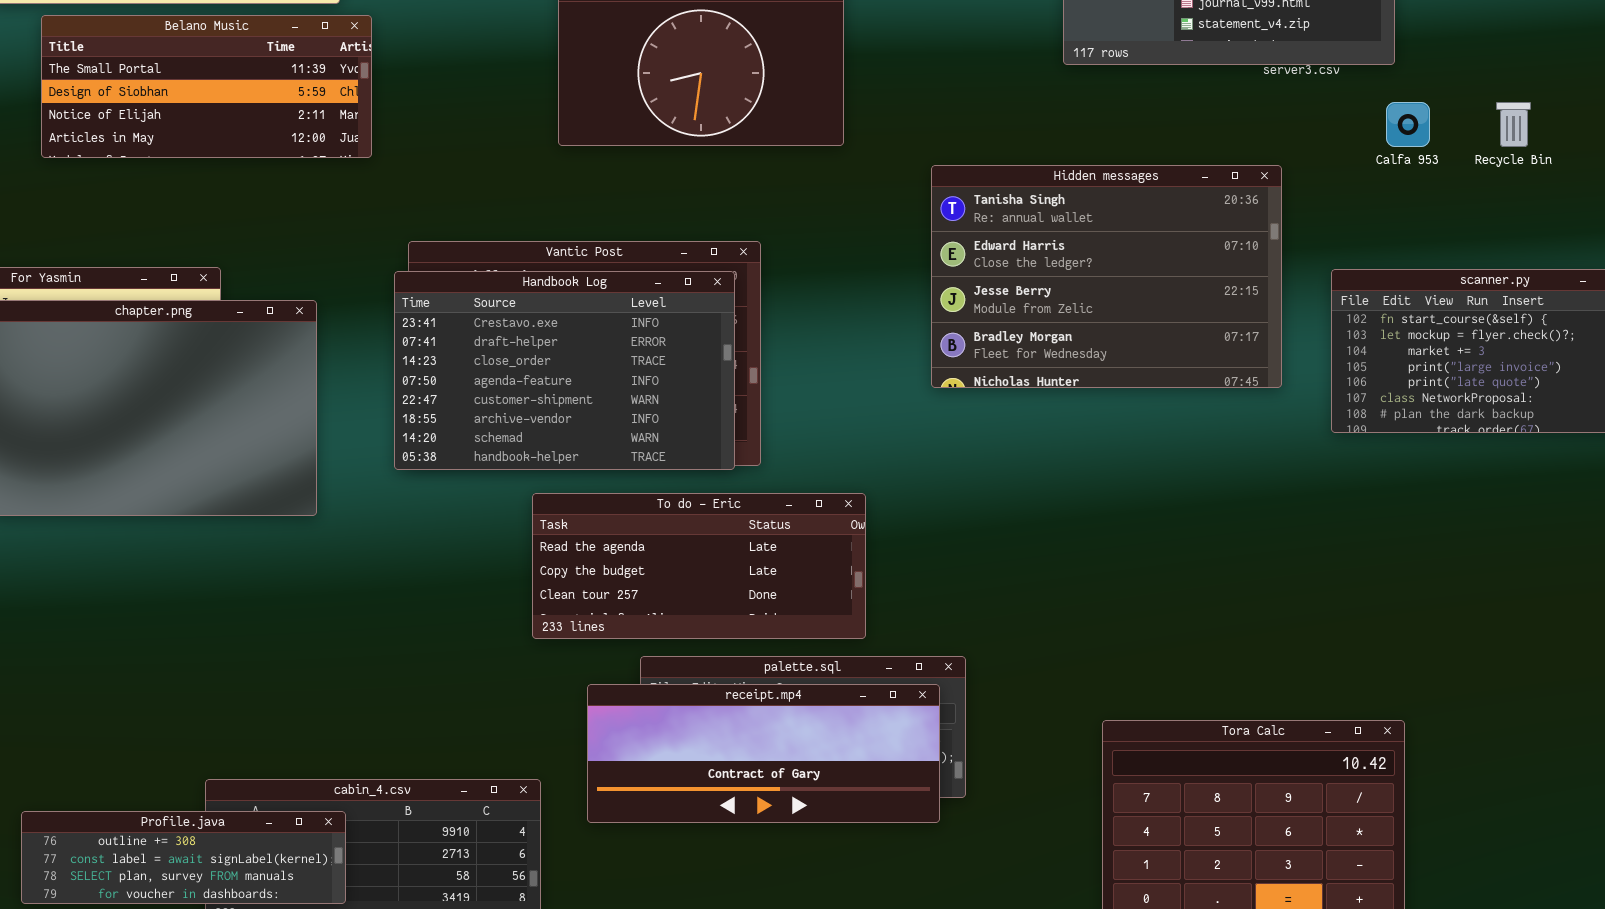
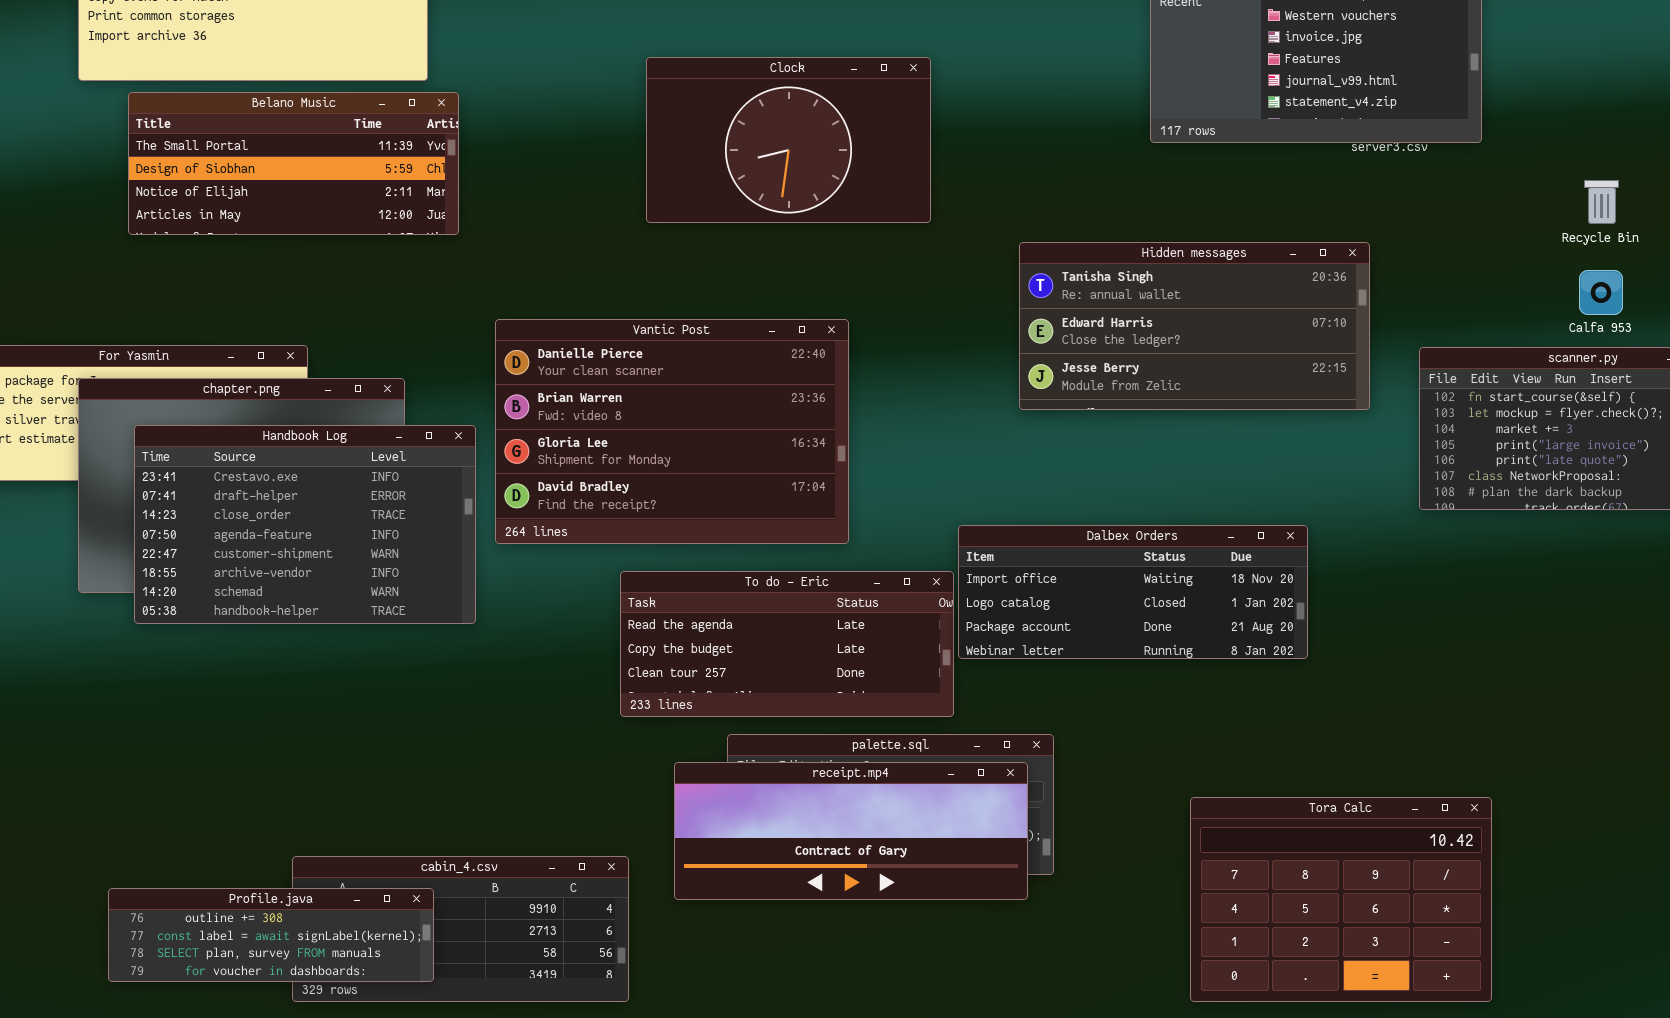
Calfa 953: [1386,102,1430,147] -> [1579,270,1623,315], moved
Hidden messages: [931,165,1282,388] -> [1019,242,1370,410], resized
Handbook Log: [394,271,735,470] -> [134,425,476,624], moved
Dalbex Orders: none -> [958,525,1308,659], opened

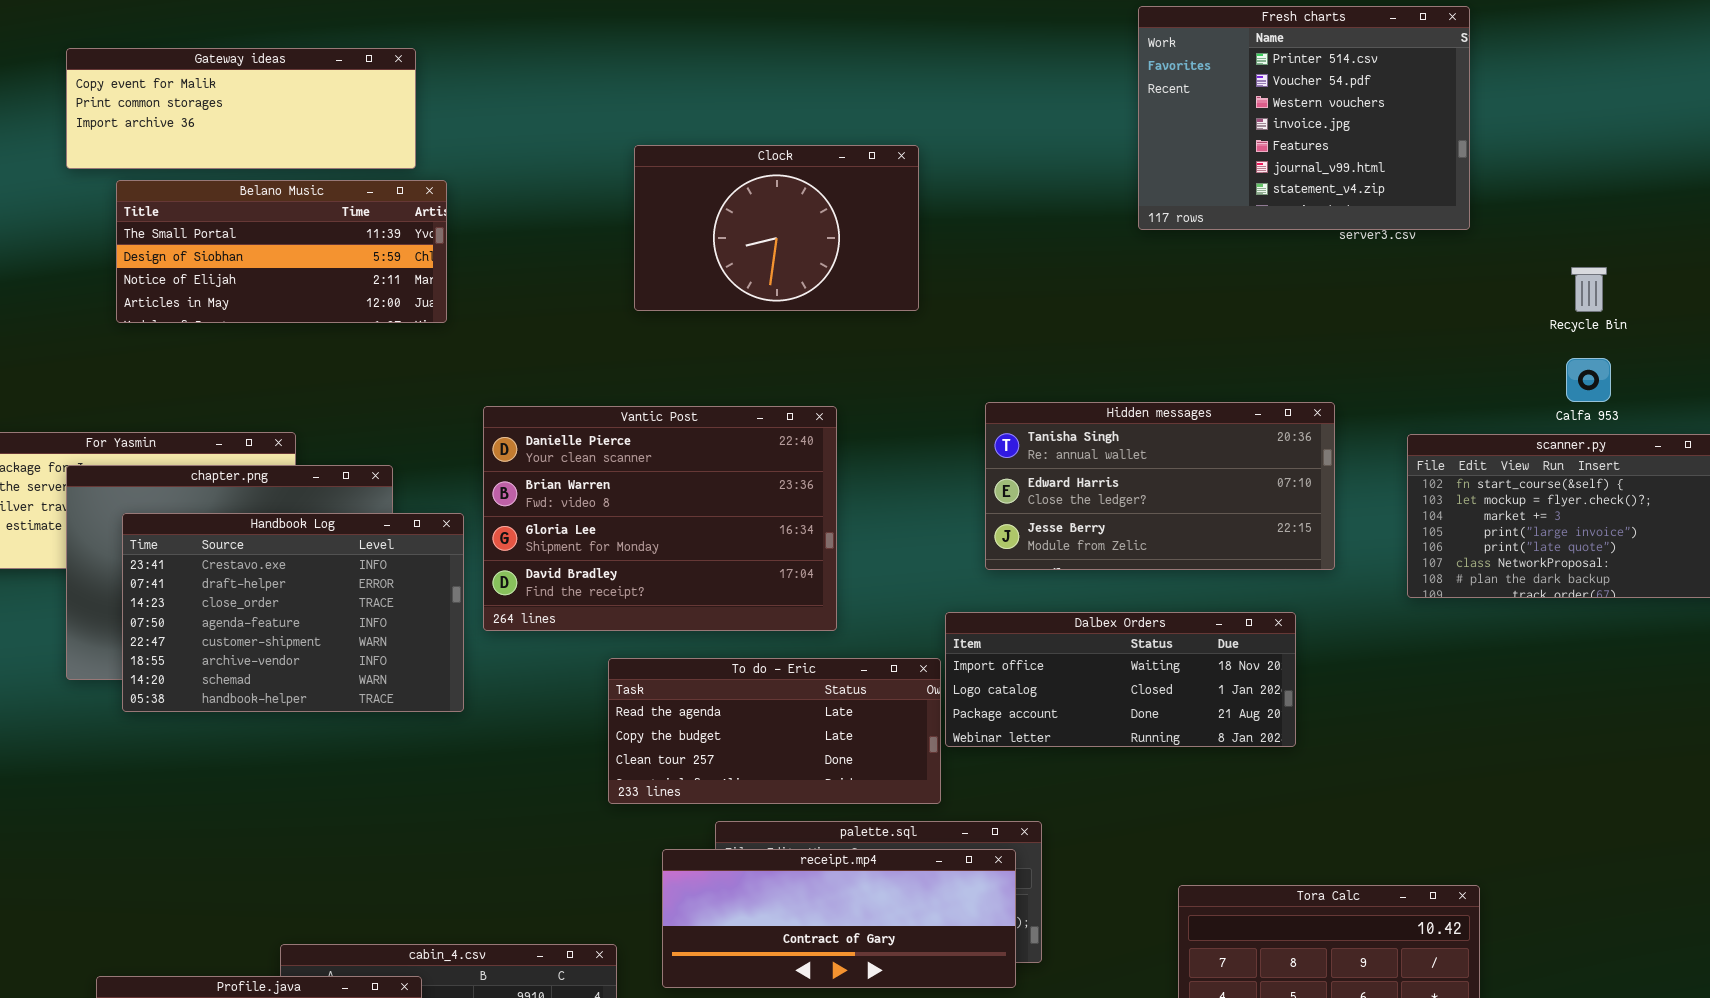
Hidden messages: [1019,242,1370,410] -> [985,402,1335,570], moved

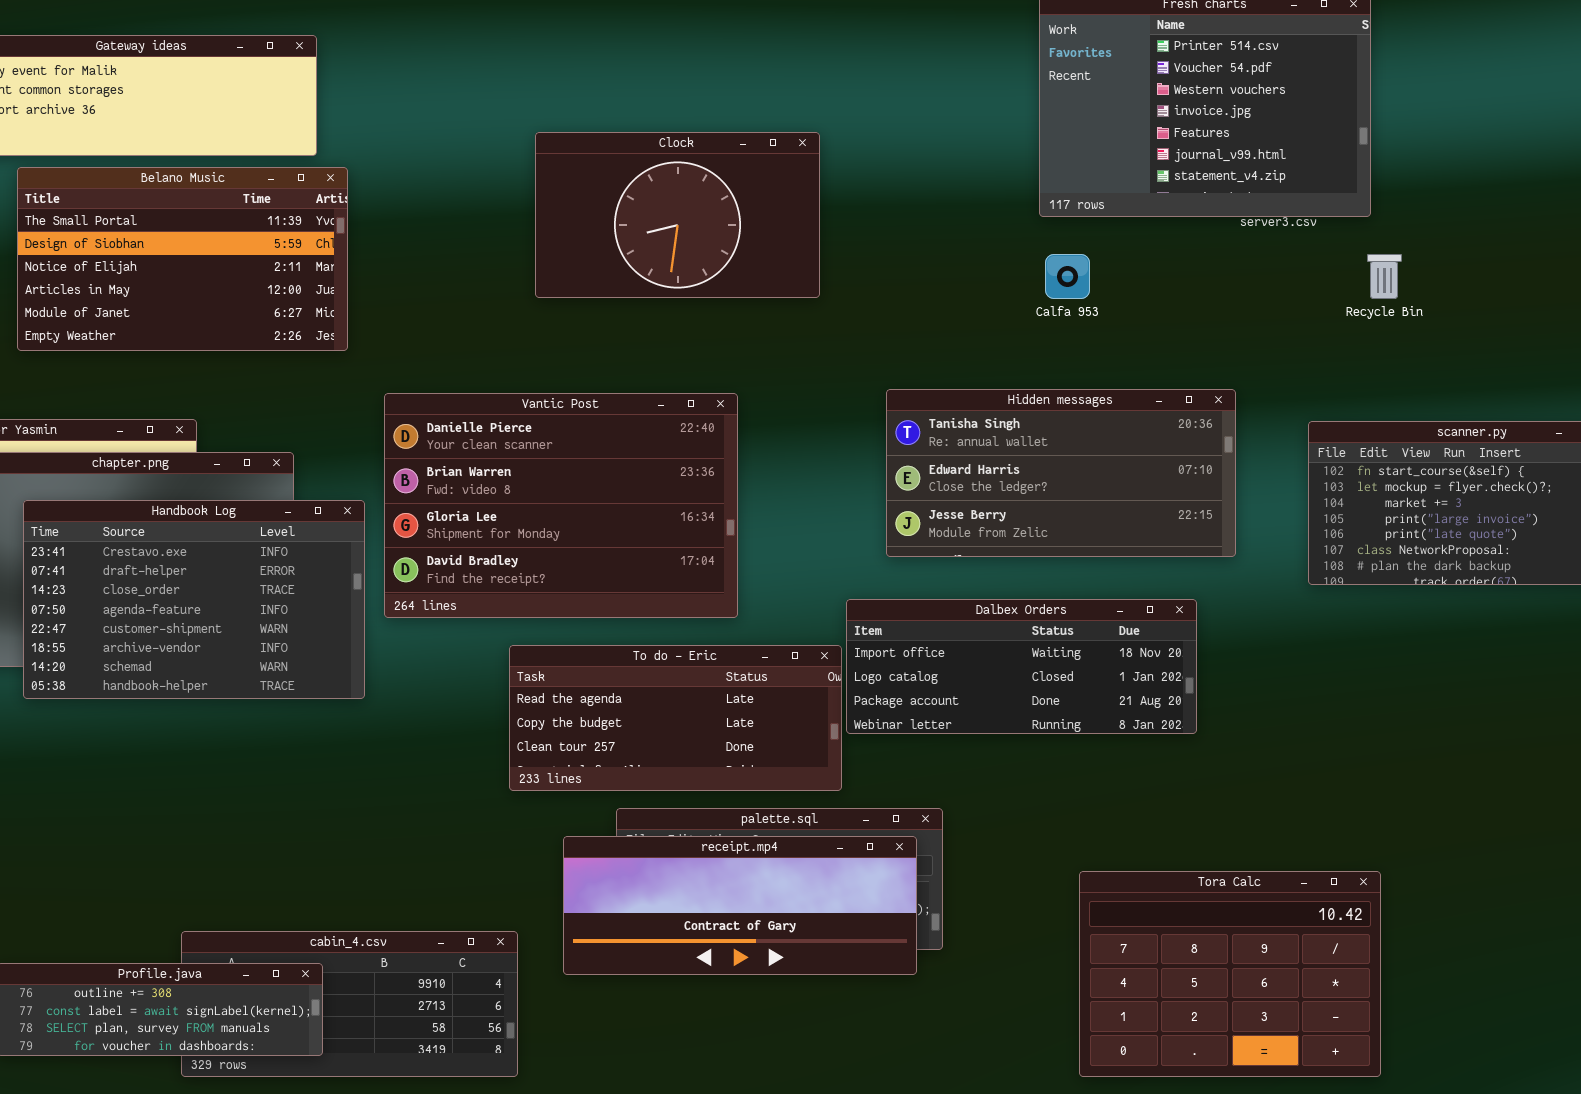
Belano Music: [116,180,447,323] -> [17,167,348,351], resized
Recycle Bin: [1571,267,1607,312] -> [1367,254,1402,299], moved
Calfa 953: [1566,358,1611,402] -> [1045,254,1090,299], moved

